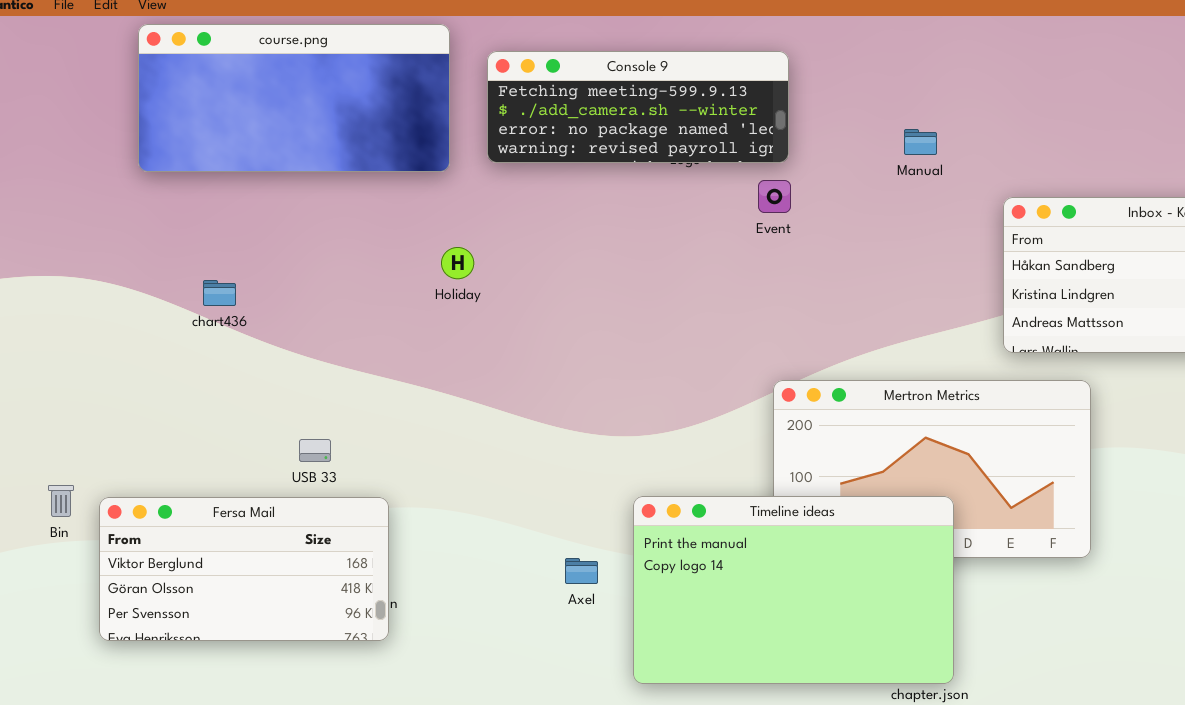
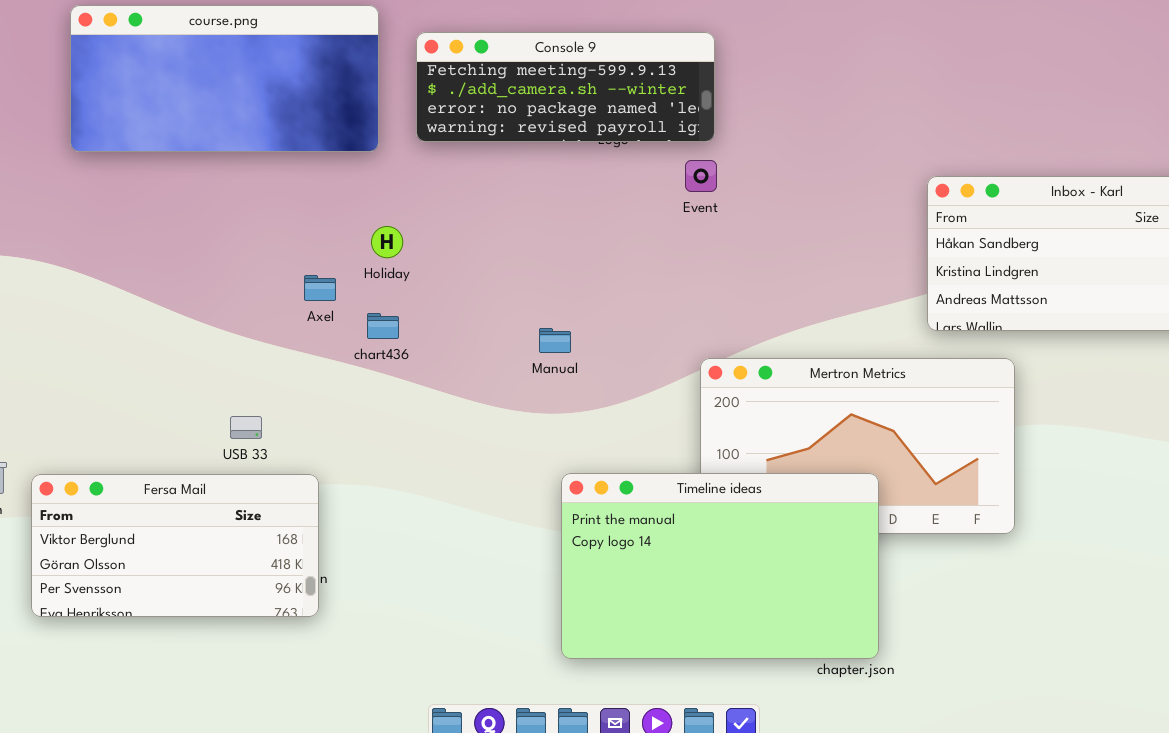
Manual: [904,129,937,155] -> [539,328,571,353], moved
chart436: [203,280,236,306] -> [367,313,399,339], moved
Axel: [565,558,598,584] -> [304,275,336,301], moved

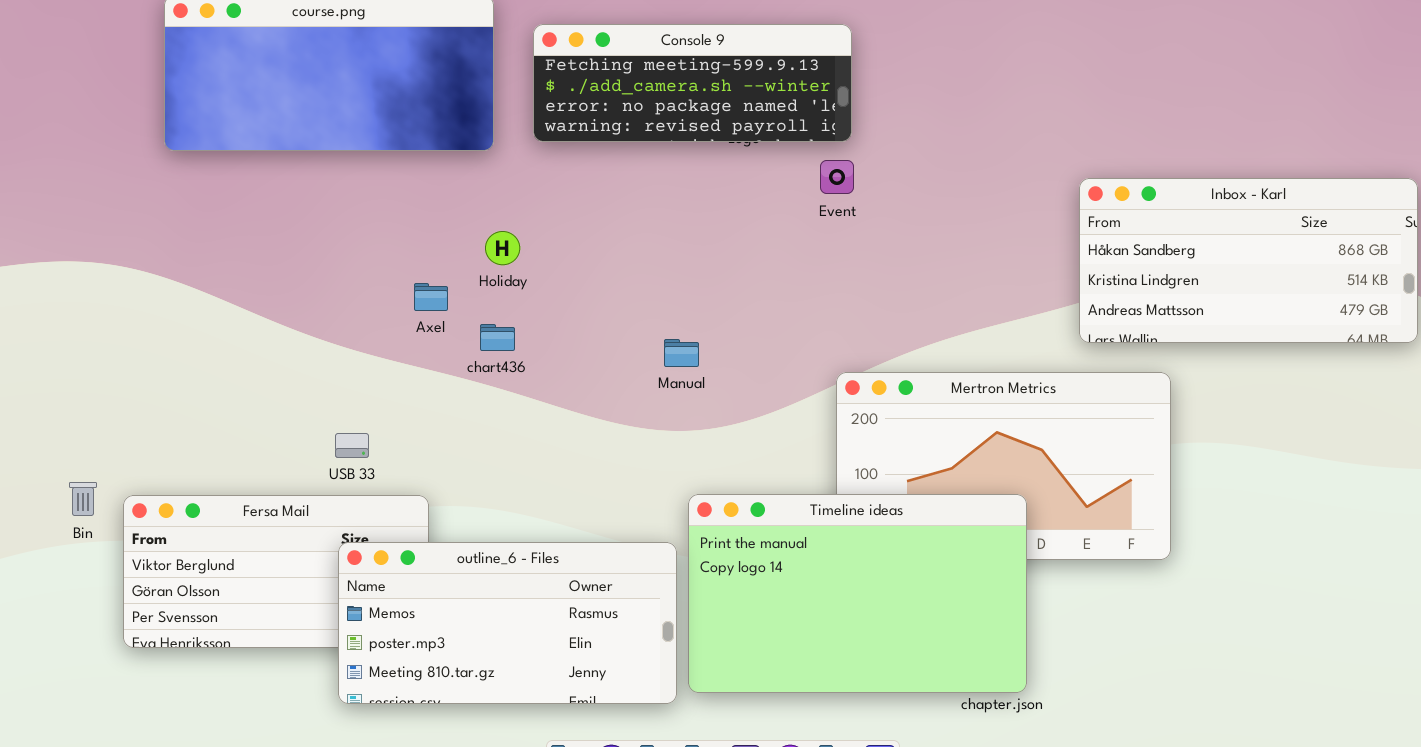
outline_6 - Files: none -> [338,542,677,704], opened

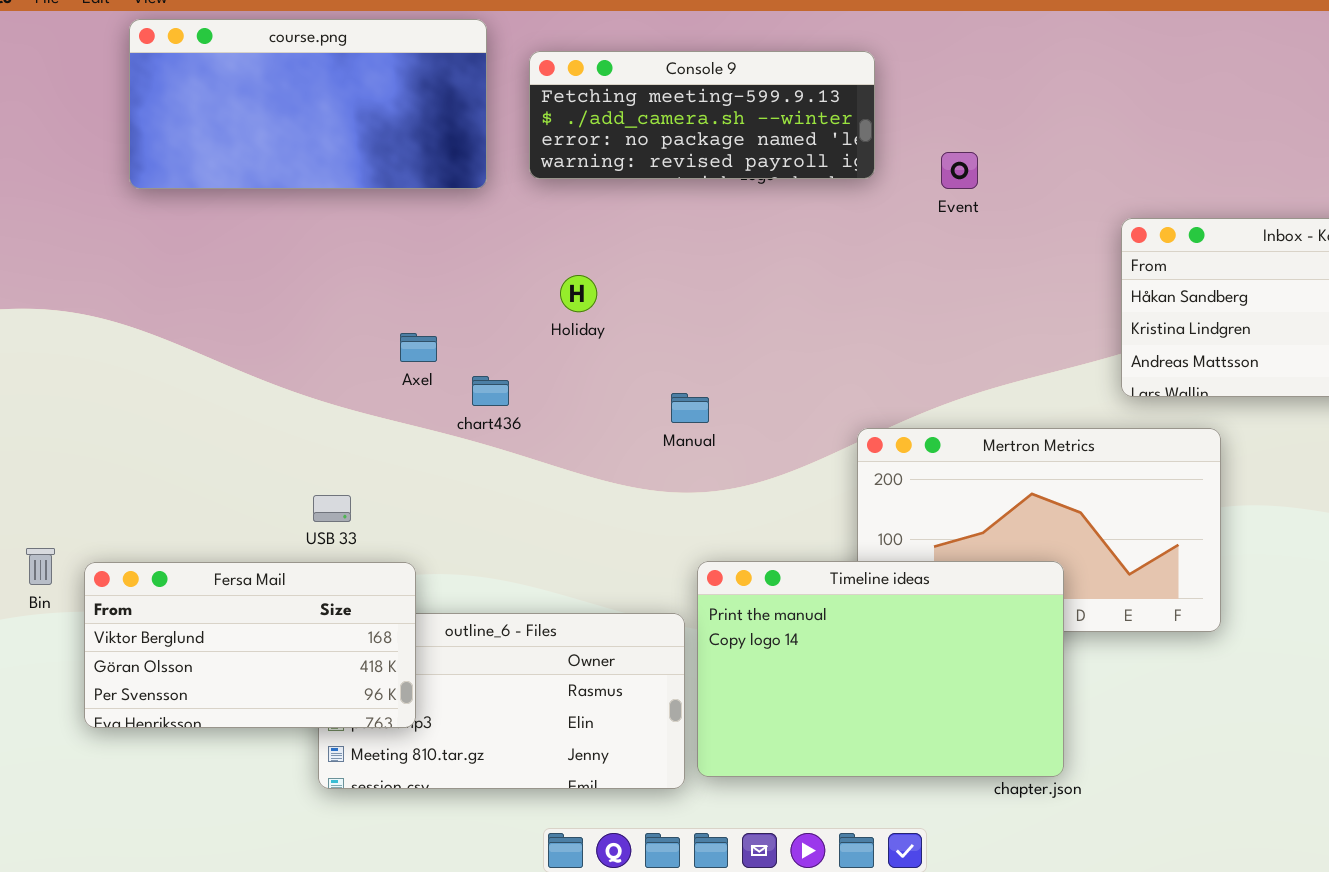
Event: [820,160,854,194] -> [941,152,978,189], moved
Holiday: [485,231,520,265] -> [560,275,597,312], moved
Fersa Mail: [123,495,429,648] -> [84,562,416,728], raised

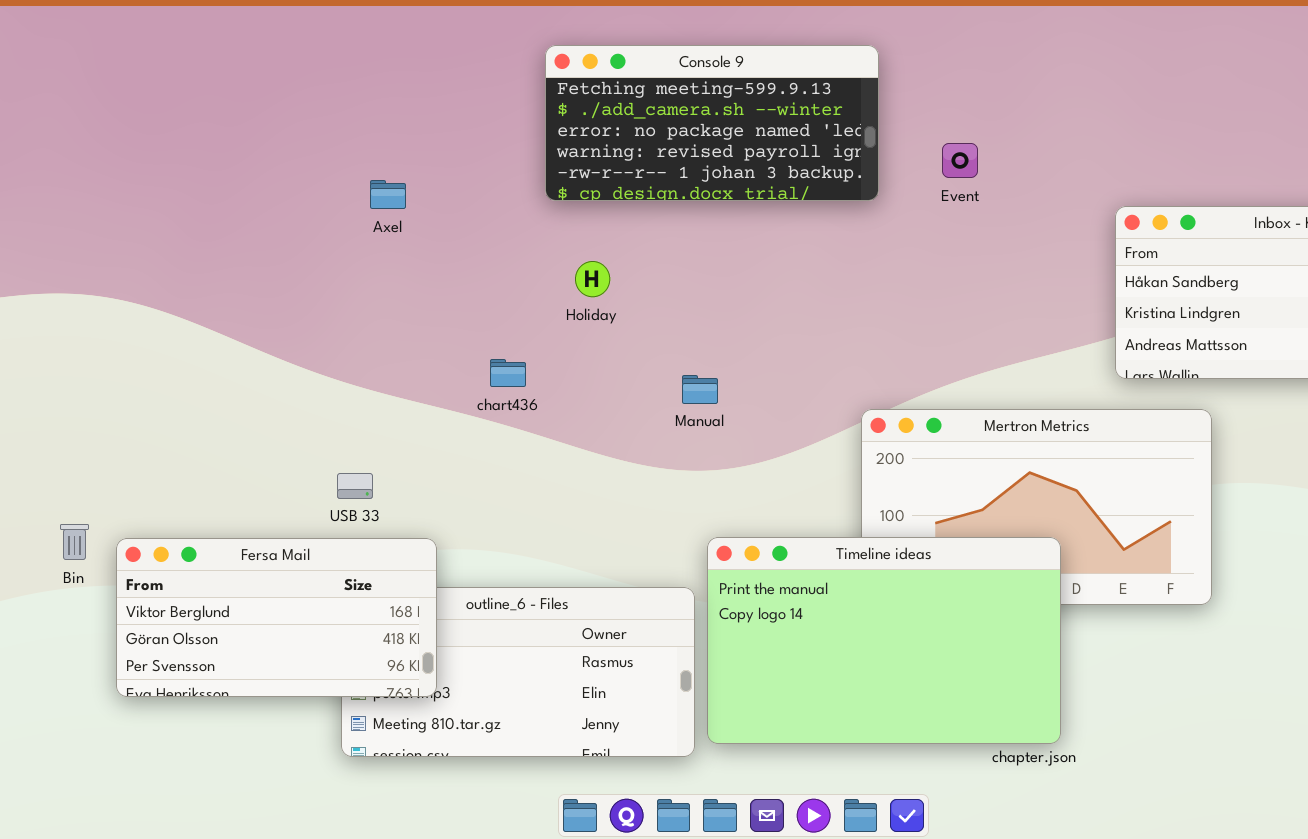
course.png: [129,19,487,189] -> none, closed
Console 9: [529,51,875,179] -> [545,45,879,201], resized
Axel: [400,333,437,362] -> [370,180,406,209], moved

